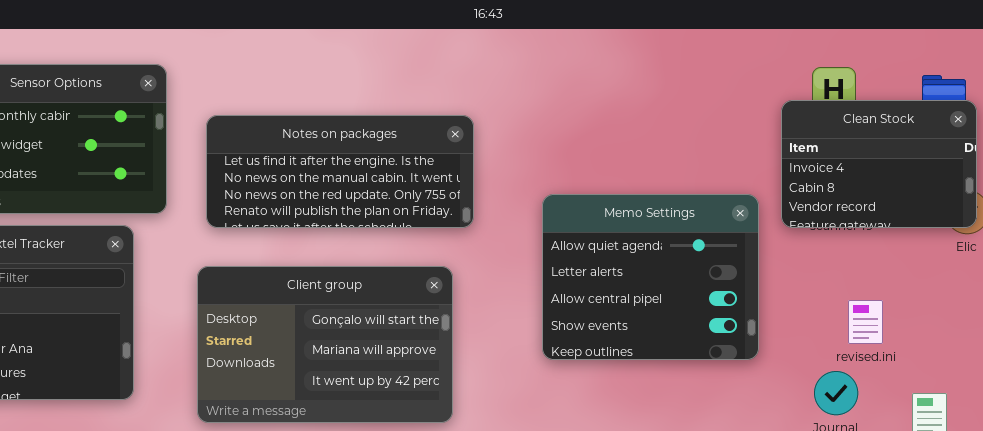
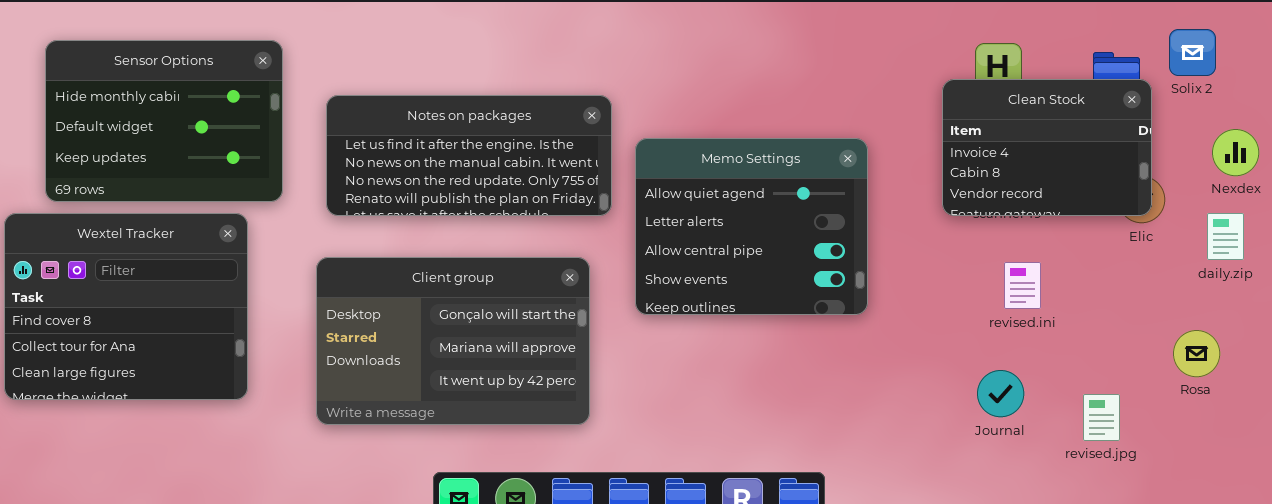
Memo Settings: [542,194,759,360] -> [635,138,868,315], moved
revised.ini: [848,300,883,344] -> [1004,262,1041,309], moved

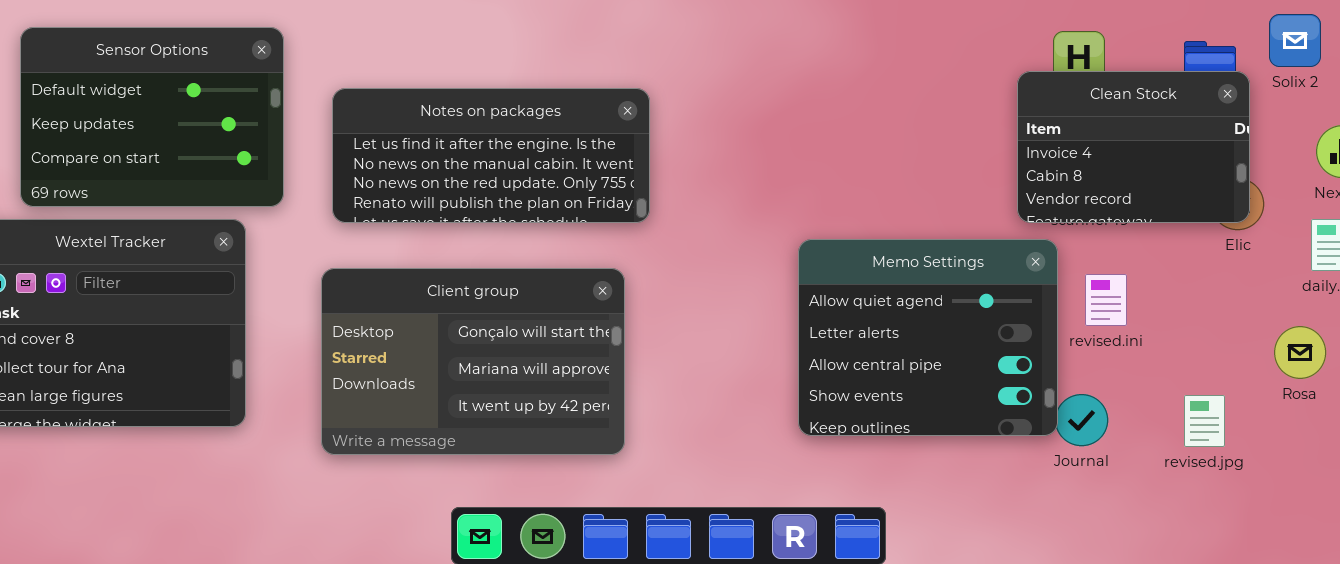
Sensor Options: [45,40,283,202] -> [20,27,284,207], scrolled down 1 row
Memo Settings: [635,138,868,315] -> [798,239,1058,436], moved
Rosa: [1173,330,1220,377] -> [1274,326,1326,379], moved
revised.jpg: [1083,394,1120,441] -> [1184,395,1225,447], moved

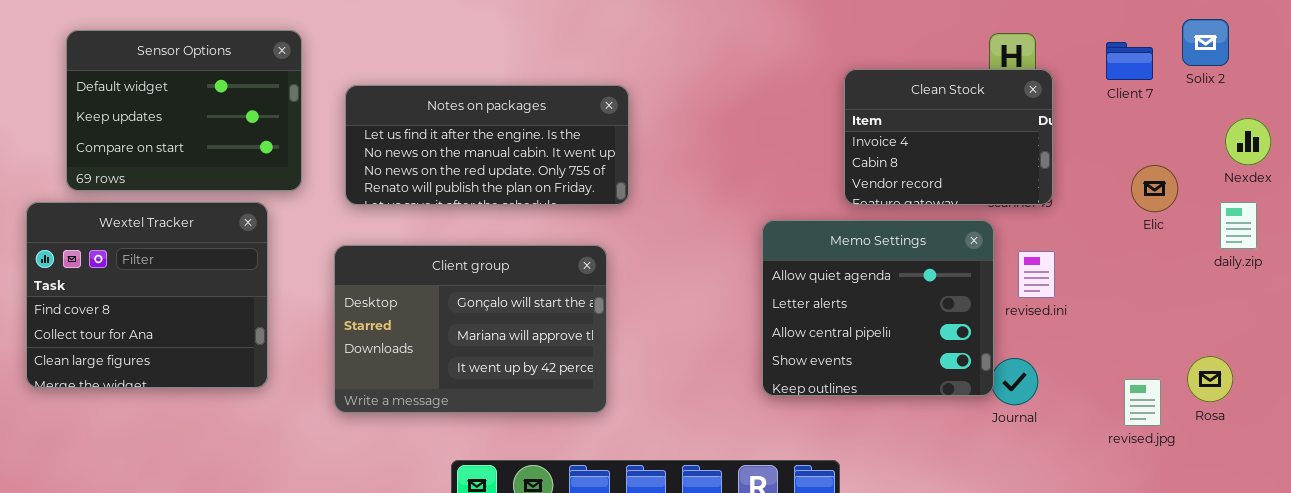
Clean Stock: [1017,71,1250,223] -> [844,69,1053,205], moved
Rosa: [1274,326,1326,379] -> [1187,356,1233,402], moved
revised.jpg: [1184,395,1225,447] -> [1124,379,1161,426], moved

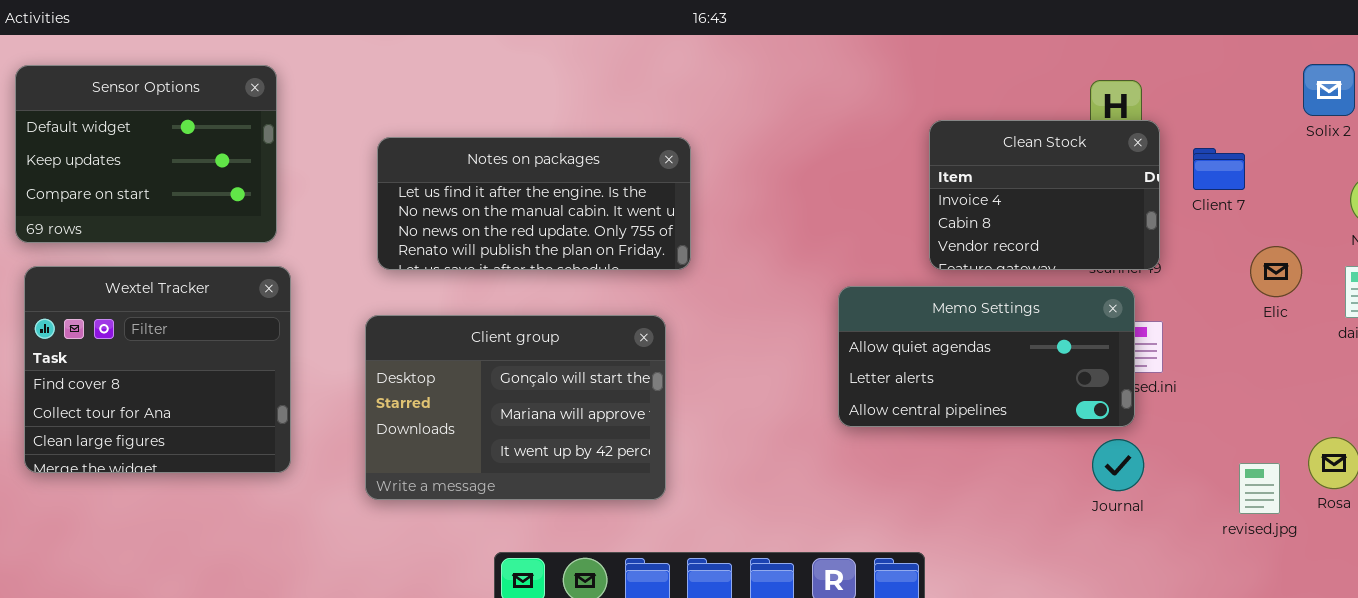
Sensor Options: [66,30,302,191] -> [15,65,277,243], moved
Client 7: [1106,42,1153,80] -> [1193,148,1245,190], moved
Elic: [1131,165,1178,212] -> [1250,246,1302,297], moved
Memo Settings: [762,220,994,396] -> [838,286,1135,427], resized

